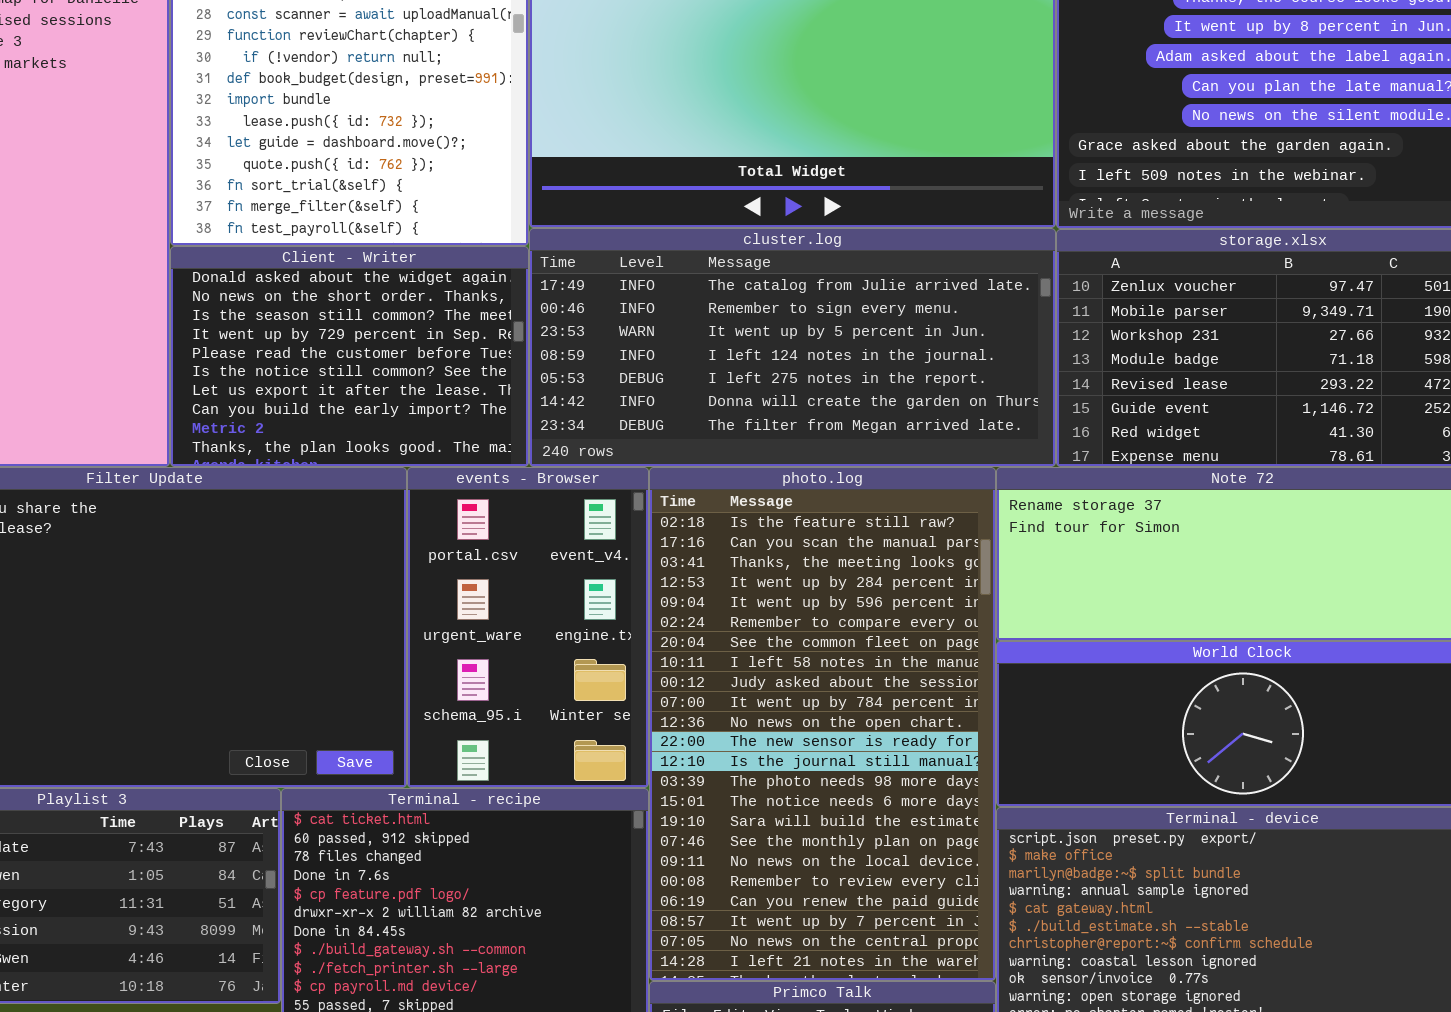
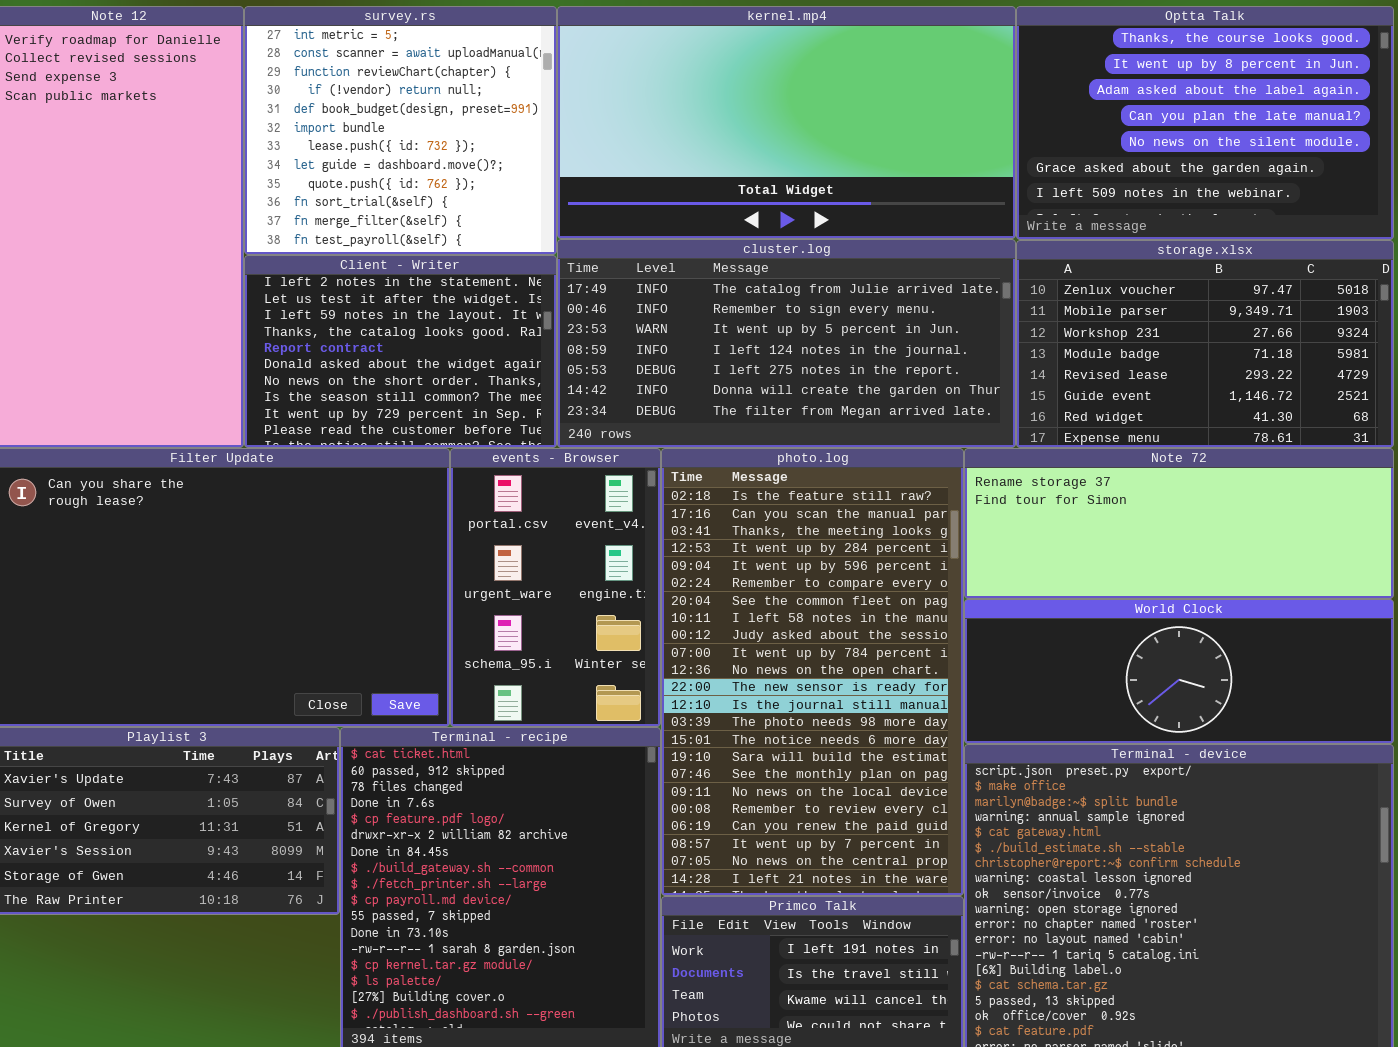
Client - Writer: [170,246,529,467] -> [244,255,557,448], scrolled up 5 rows

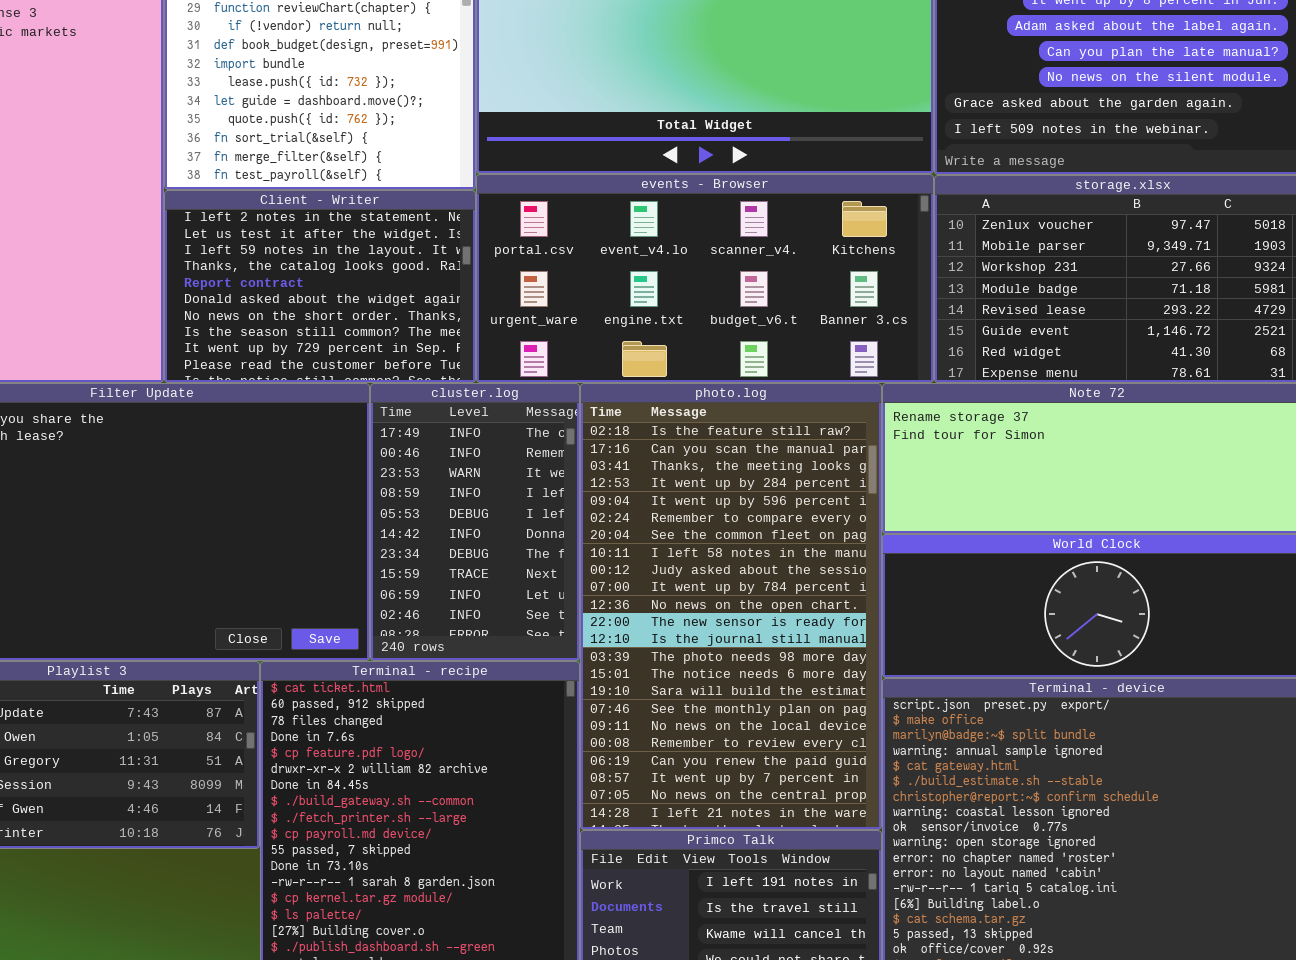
cluster.log: [557,239,1016,448] -> [370,383,580,661], moved, resized
events - Browser: [450,448,661,727] -> [476,174,934,383], moved, resized

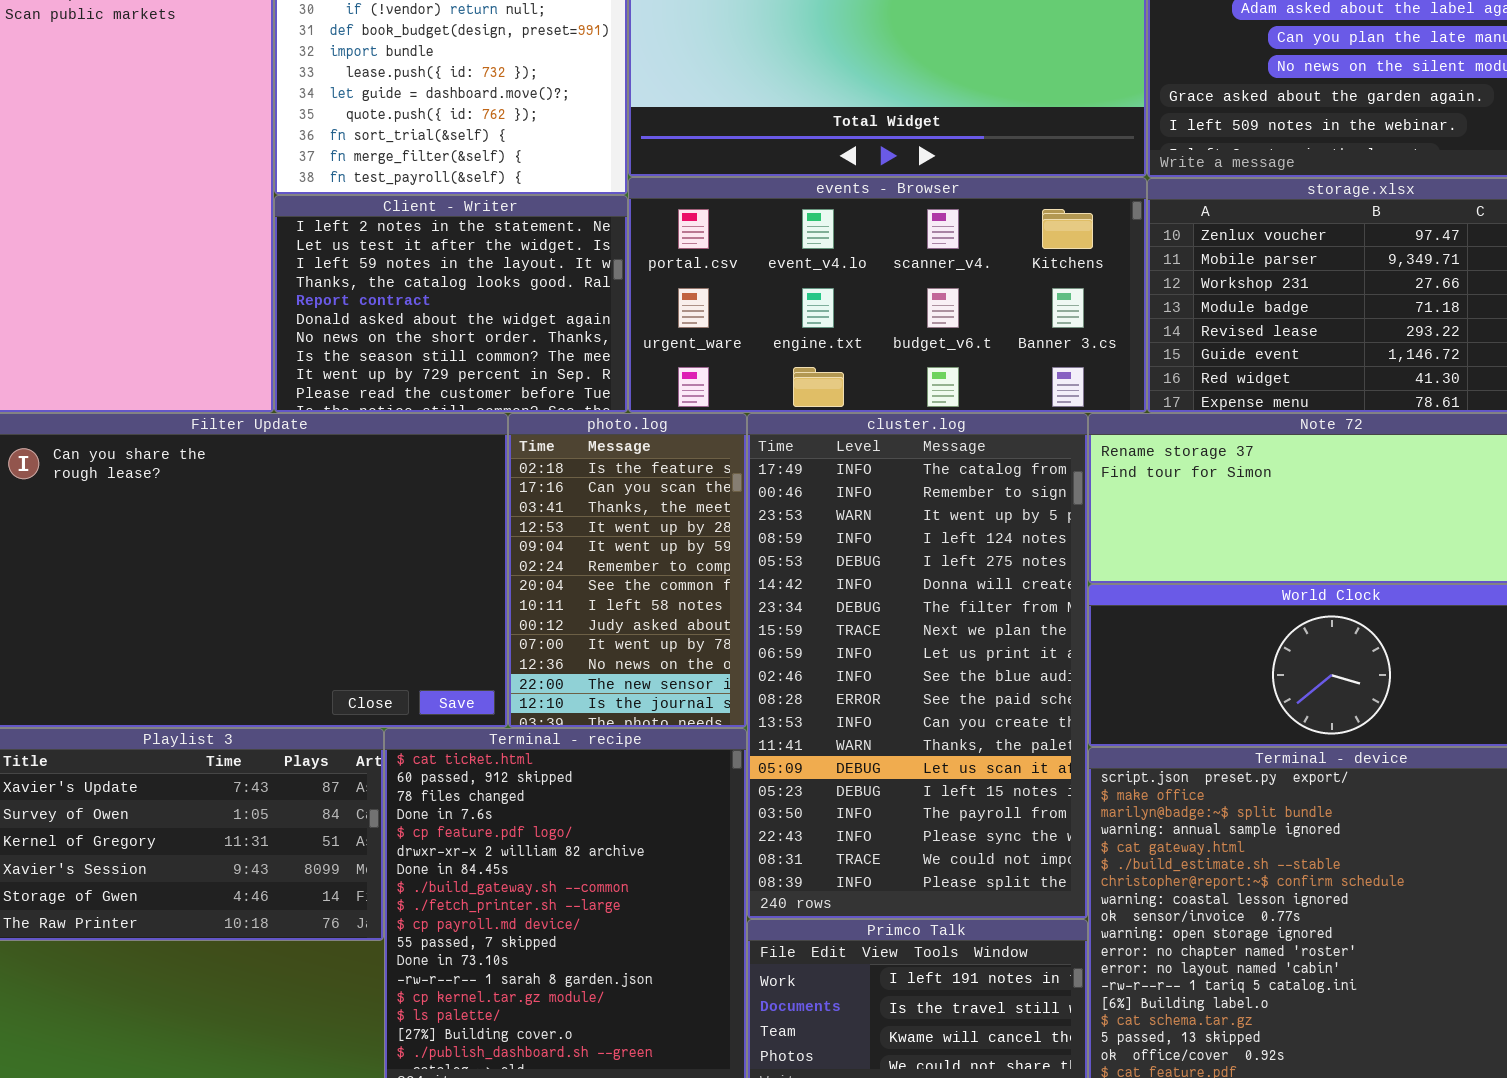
cluster.log: [370,383,580,661] -> [747,413,1088,919], moved, resized
photo.log: [580,383,882,830] -> [508,413,747,728], moved, resized

